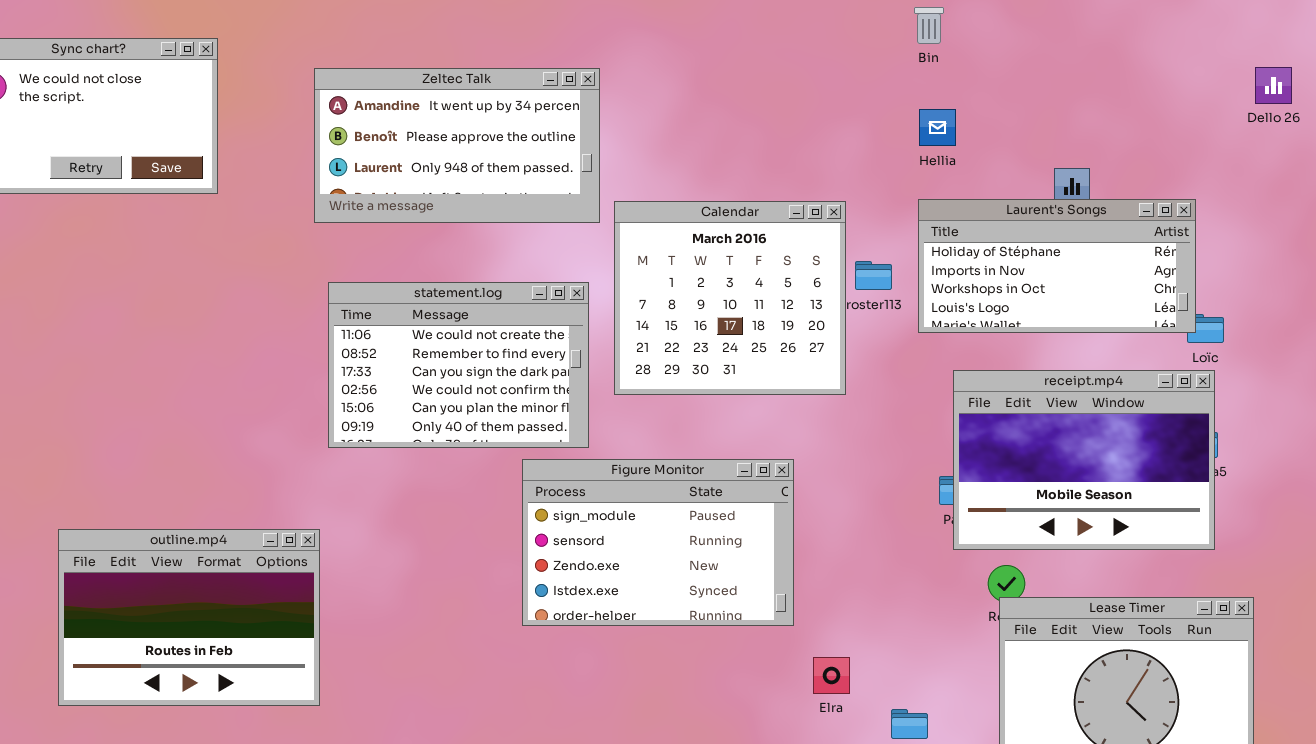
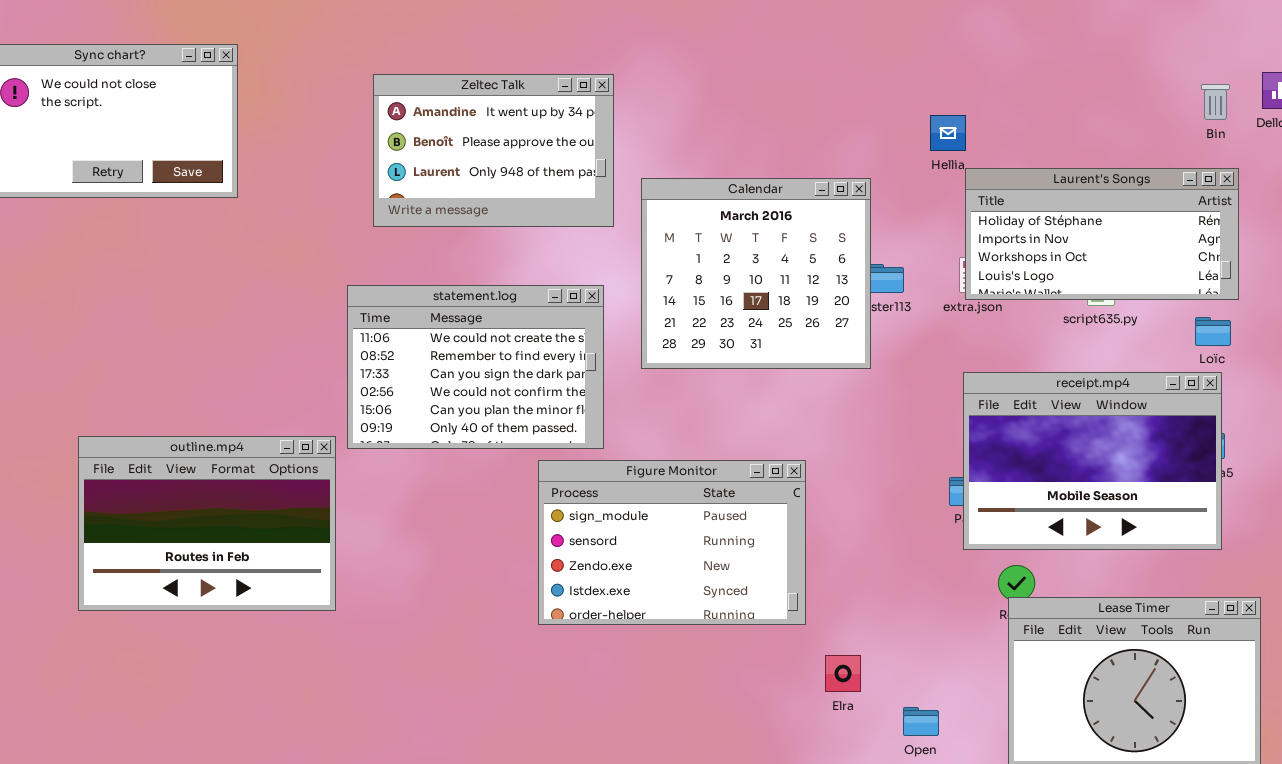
Bin: [914,7,944,44] -> [1201,84,1230,120], moved
Zeltec Talk: [314,68,600,223] -> [373,74,614,227], resized
Laurent's Songs: [918,199,1196,333] -> [965,168,1239,300], moved
Calendar: [614,201,846,395] -> [641,178,871,369], moved
outline.mp4: [58,529,320,706] -> [78,436,336,611], moved

